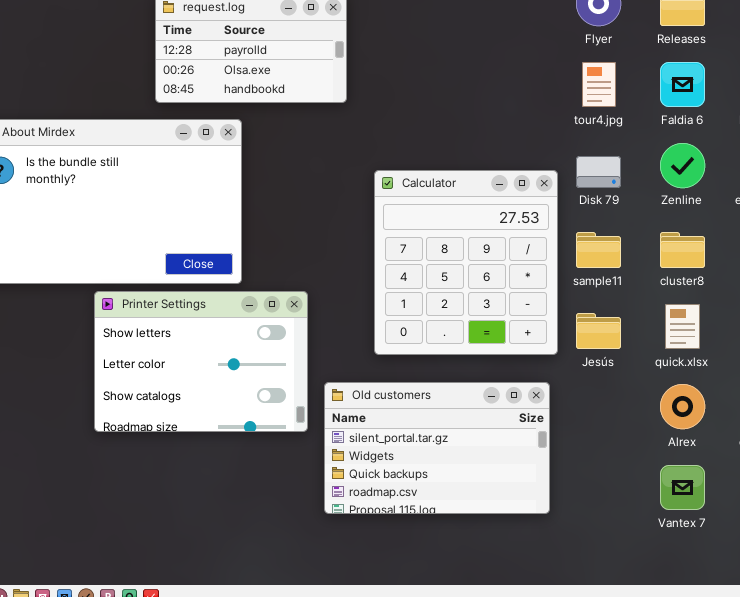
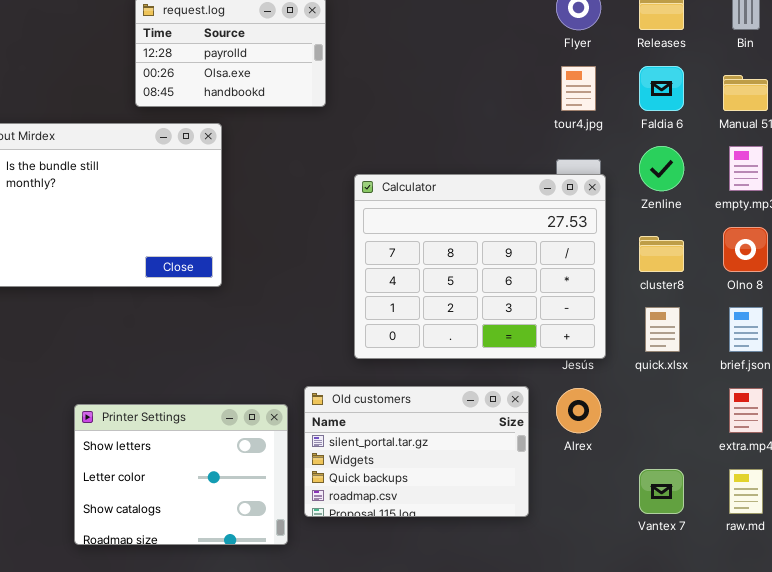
Calculator: [374,170,558,355] -> [354,174,606,359], resized
Printer Settings: [94,291,308,432] -> [74,404,288,545], moved
Alrex: [660,384,705,429] -> [556,388,601,433], moved

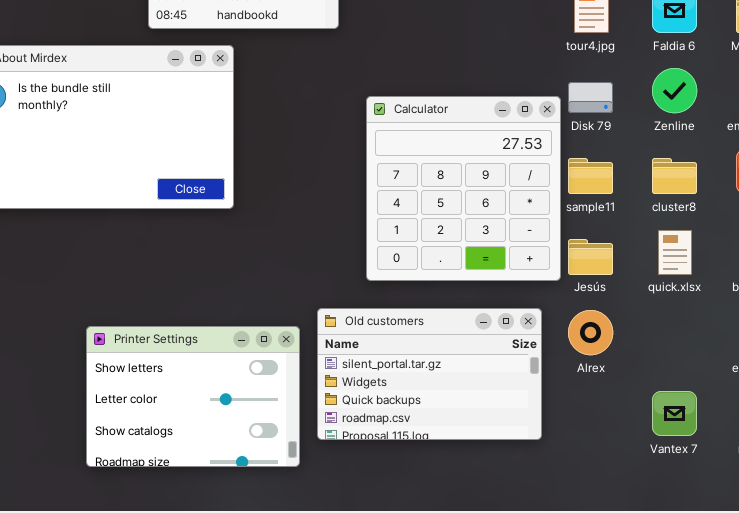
Calculator: [354,174,606,359] -> [366,96,561,281], resized

